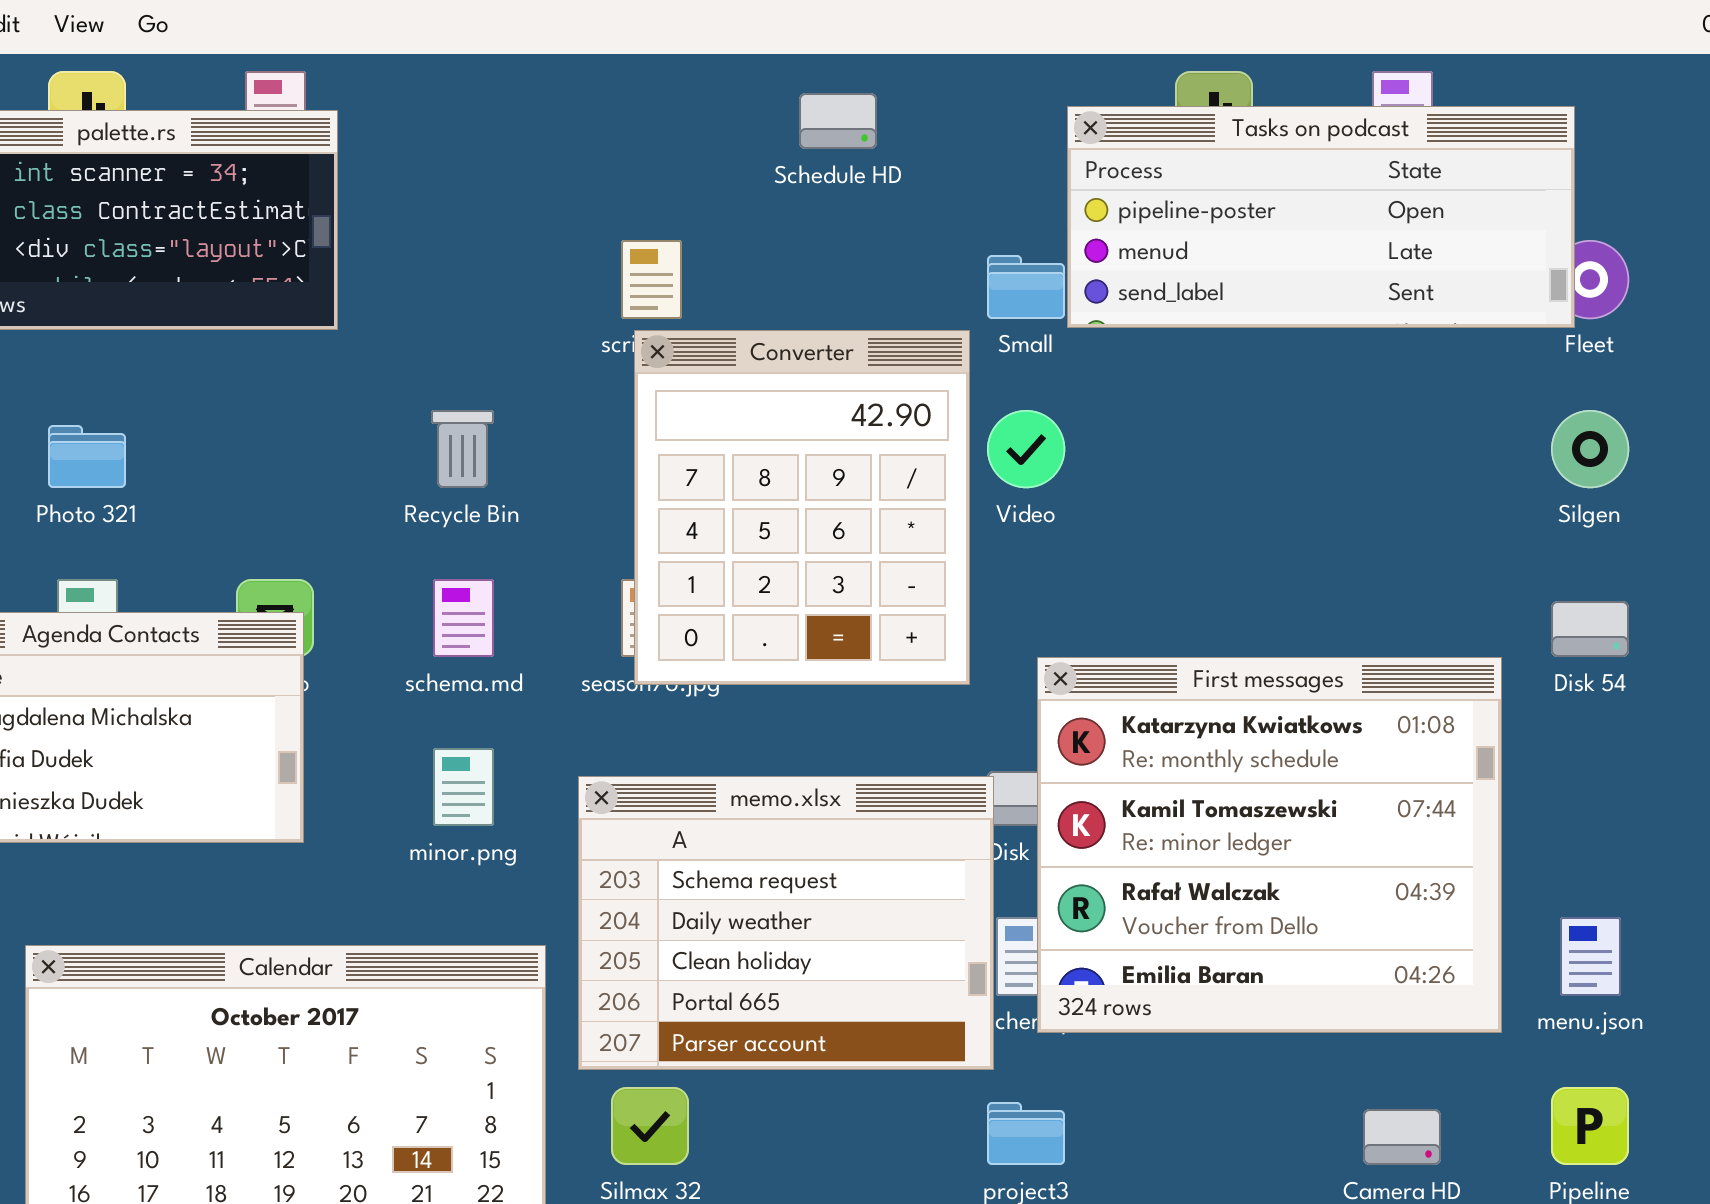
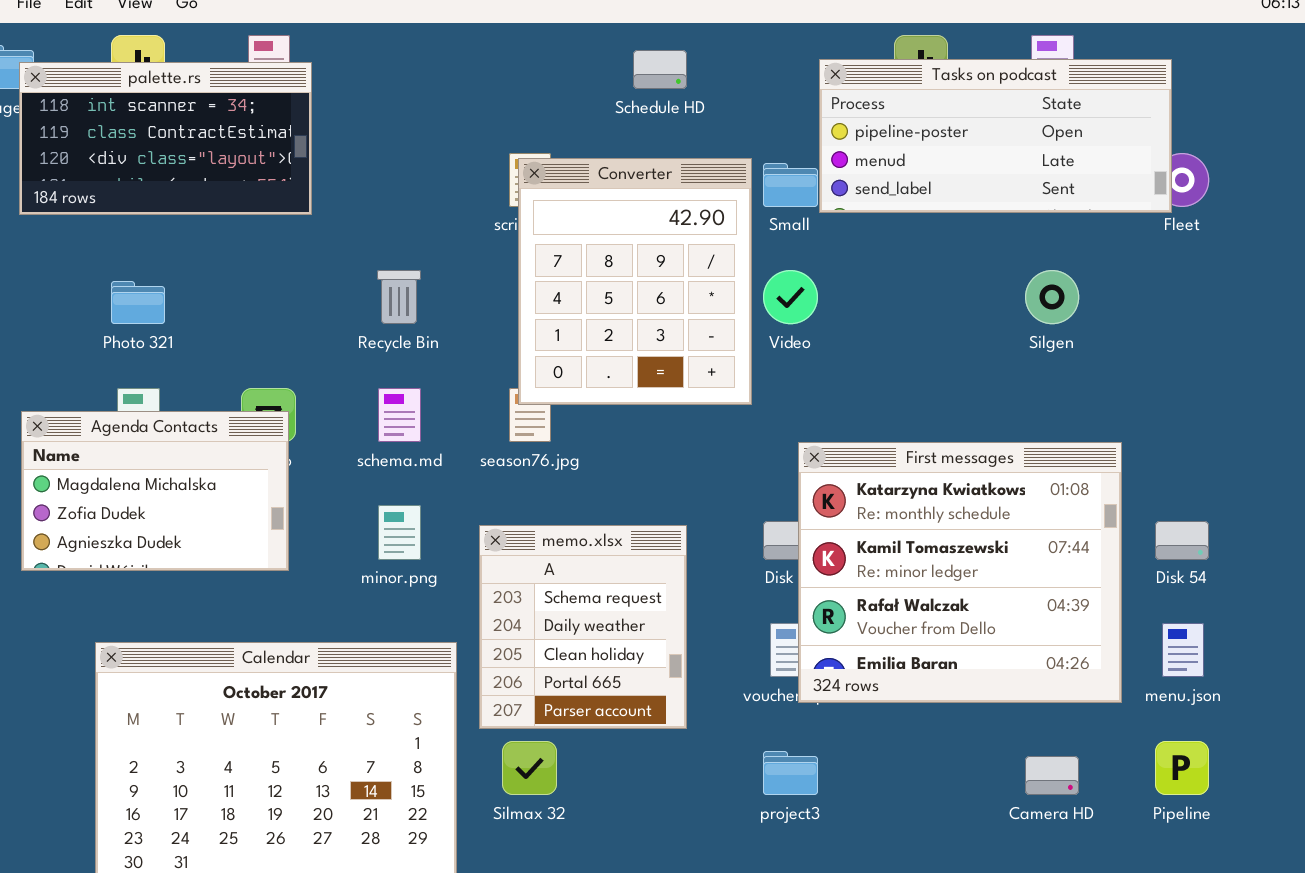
Converter: [634,330,970,685] -> [518,158,752,405], moved
Silgen: [1551,410,1629,488] -> [1025,270,1079,324], moved
Disk 54: [1551,601,1629,657] -> [1155,521,1209,560], moved
memo.xlsx: [578,776,994,1070] -> [479,525,687,729], resized

